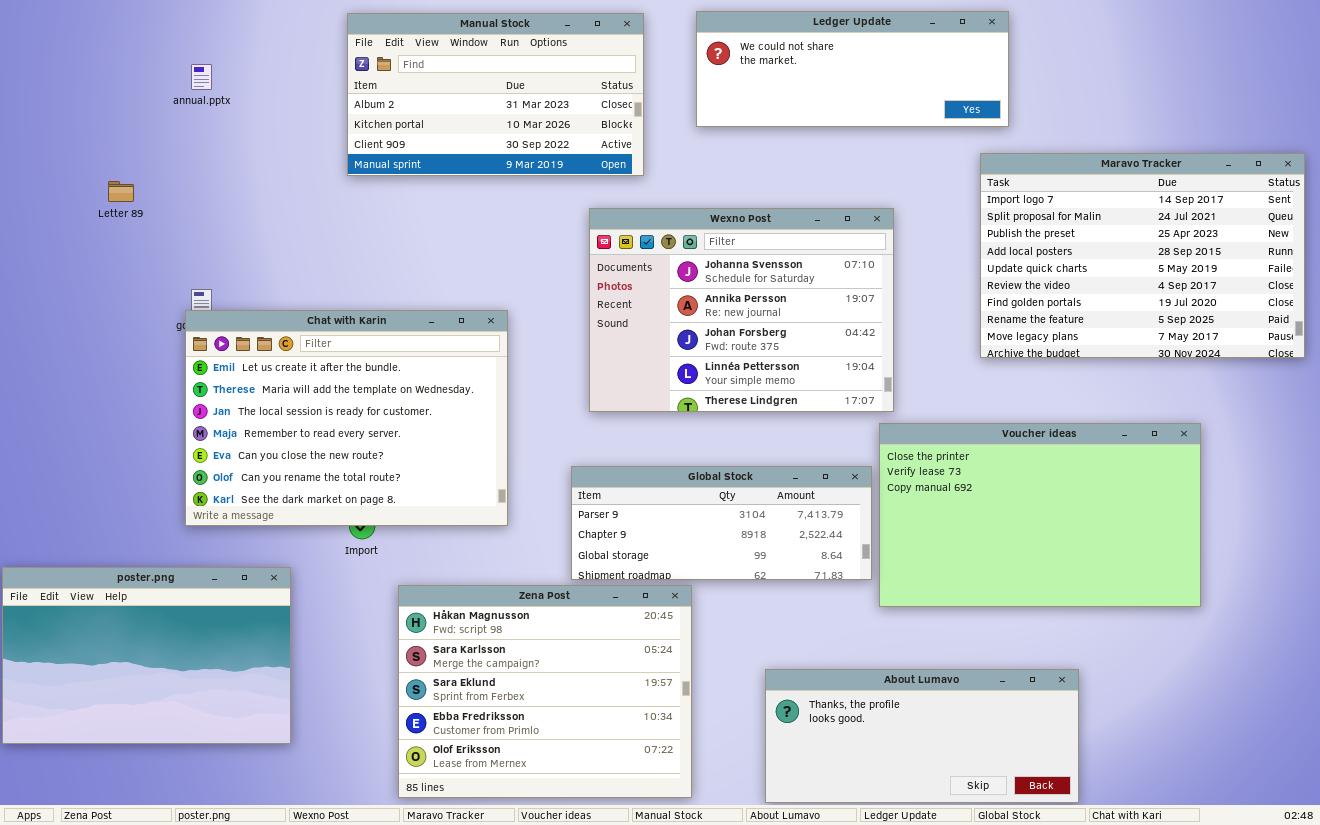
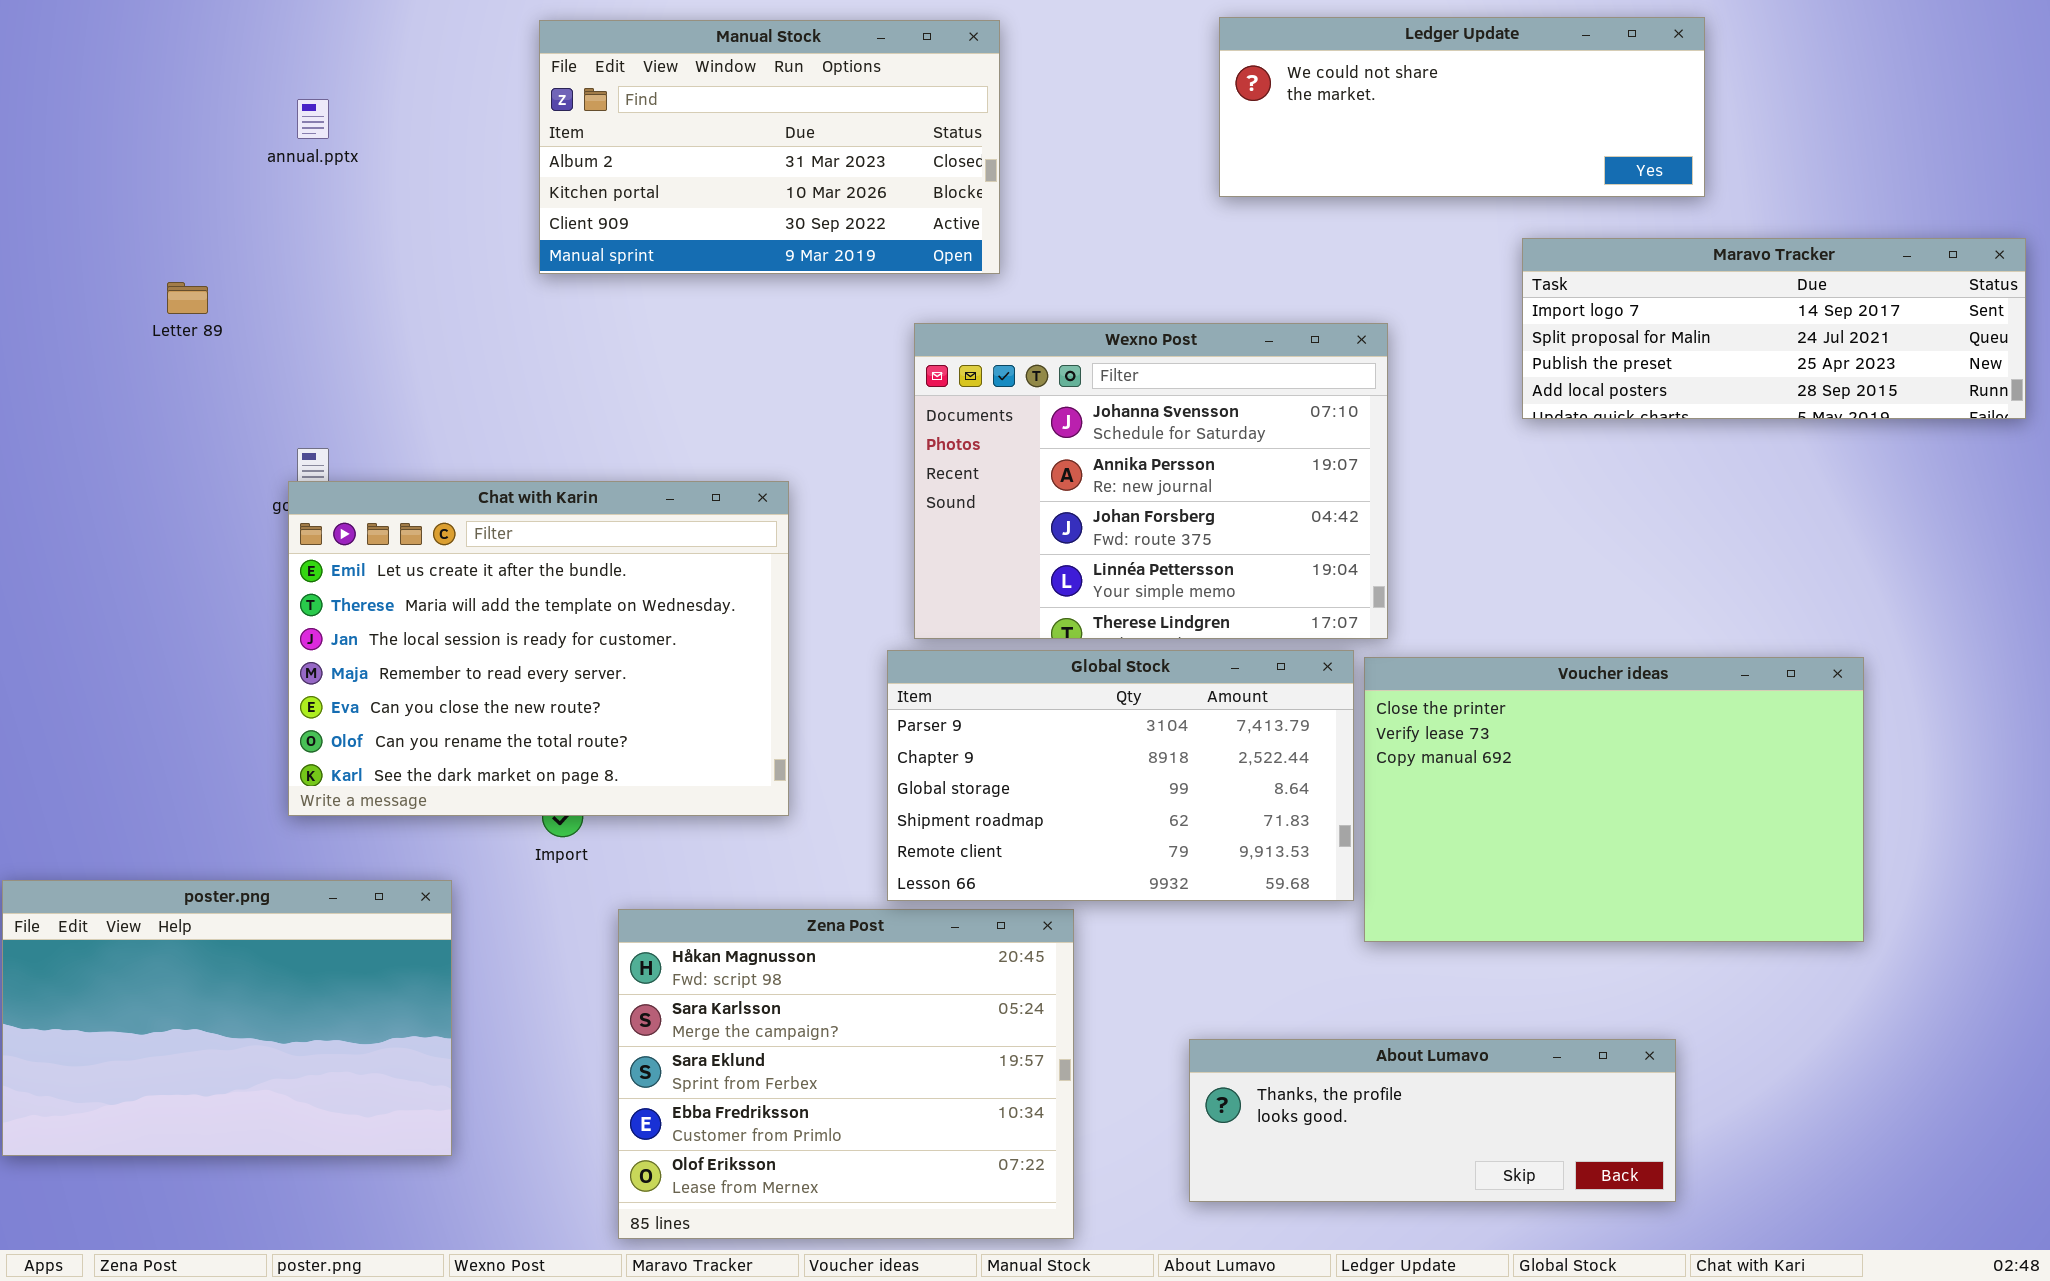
Ledger Update: [696,11,1009,127] -> [1219,17,1705,197], moved
Maravo Tracker: [980,153,1305,358] -> [1522,238,2026,419], resized
Global Stock: [571,466,872,580] -> [887,650,1354,901], resized
About Lumavo: [765,669,1079,803] -> [1189,1039,1676,1202], resized

